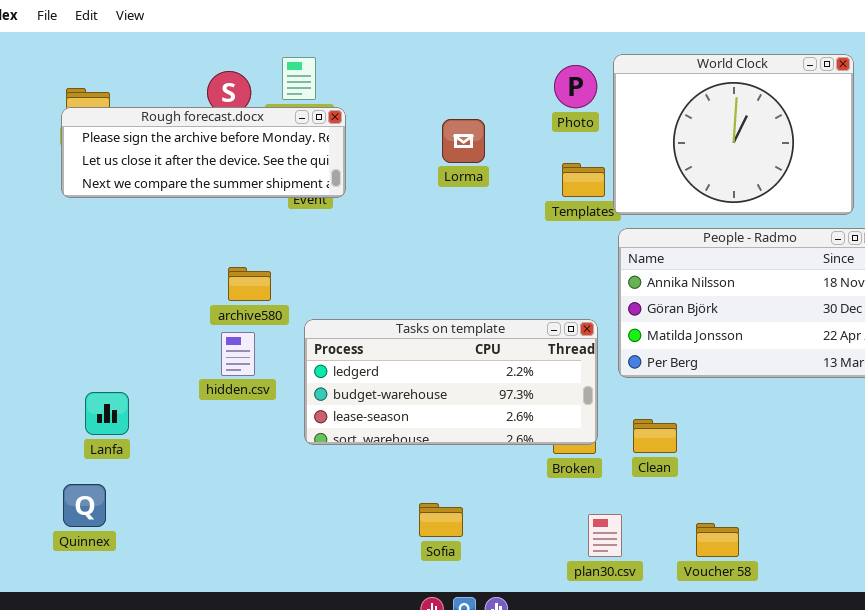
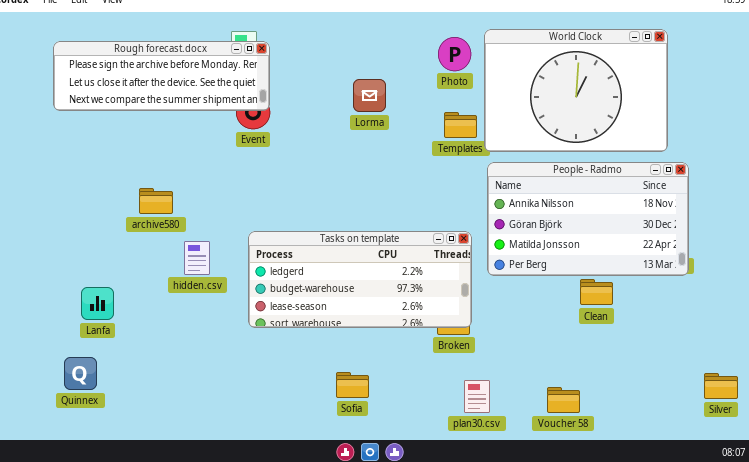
Rough forecast.docx: [61,107,346,198] -> [53,41,270,111], moved
archive580: [228,267,271,301] -> [139,188,173,214], moved
Clean: [633,419,677,453] -> [580,279,613,305], moved

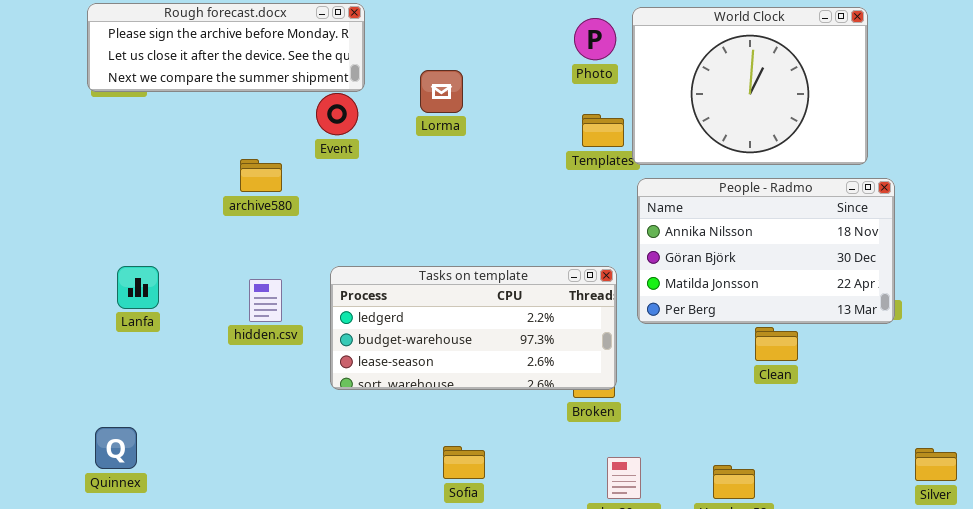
Rough forecast.docx: [53,41,270,111] -> [87,3,365,92], moved
Lorma: [353,79,386,112] -> [420,70,463,113], moved
archive580: [139,188,173,214] -> [240,159,282,192], moved
Lanfa: [81,287,114,320] -> [117,266,159,309], moved

